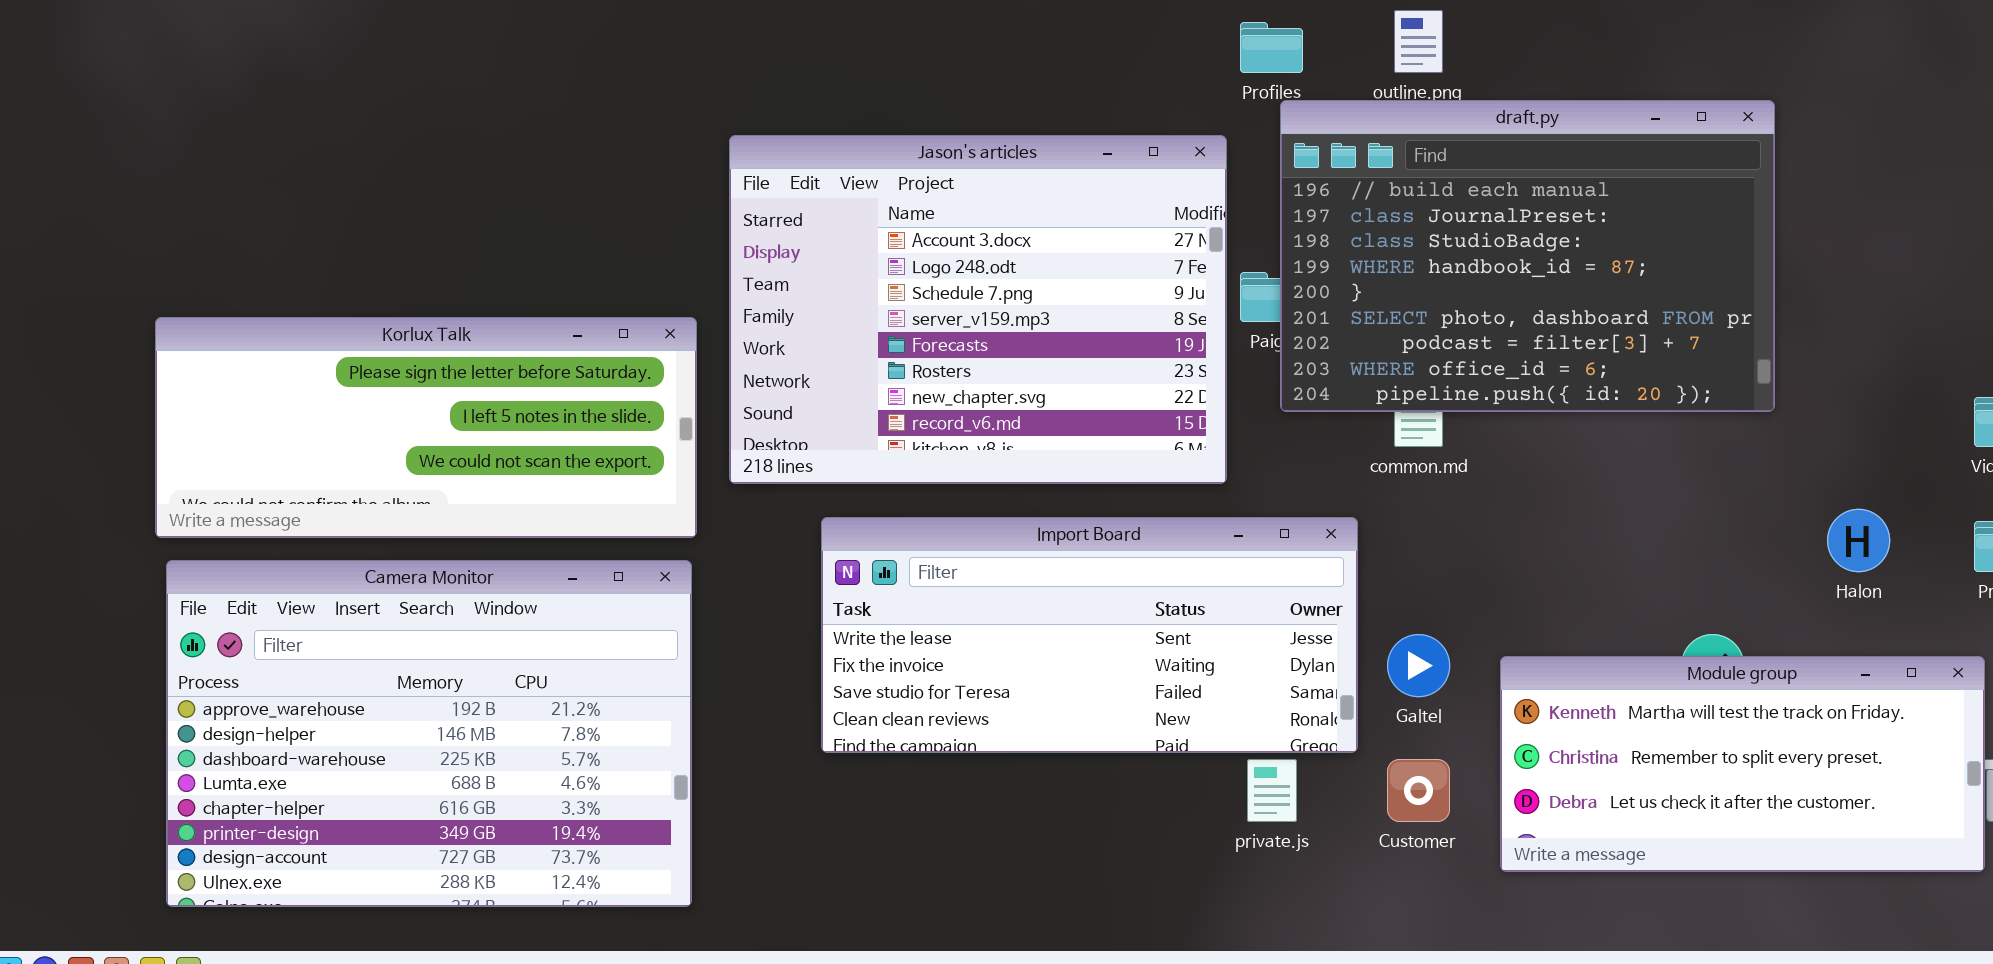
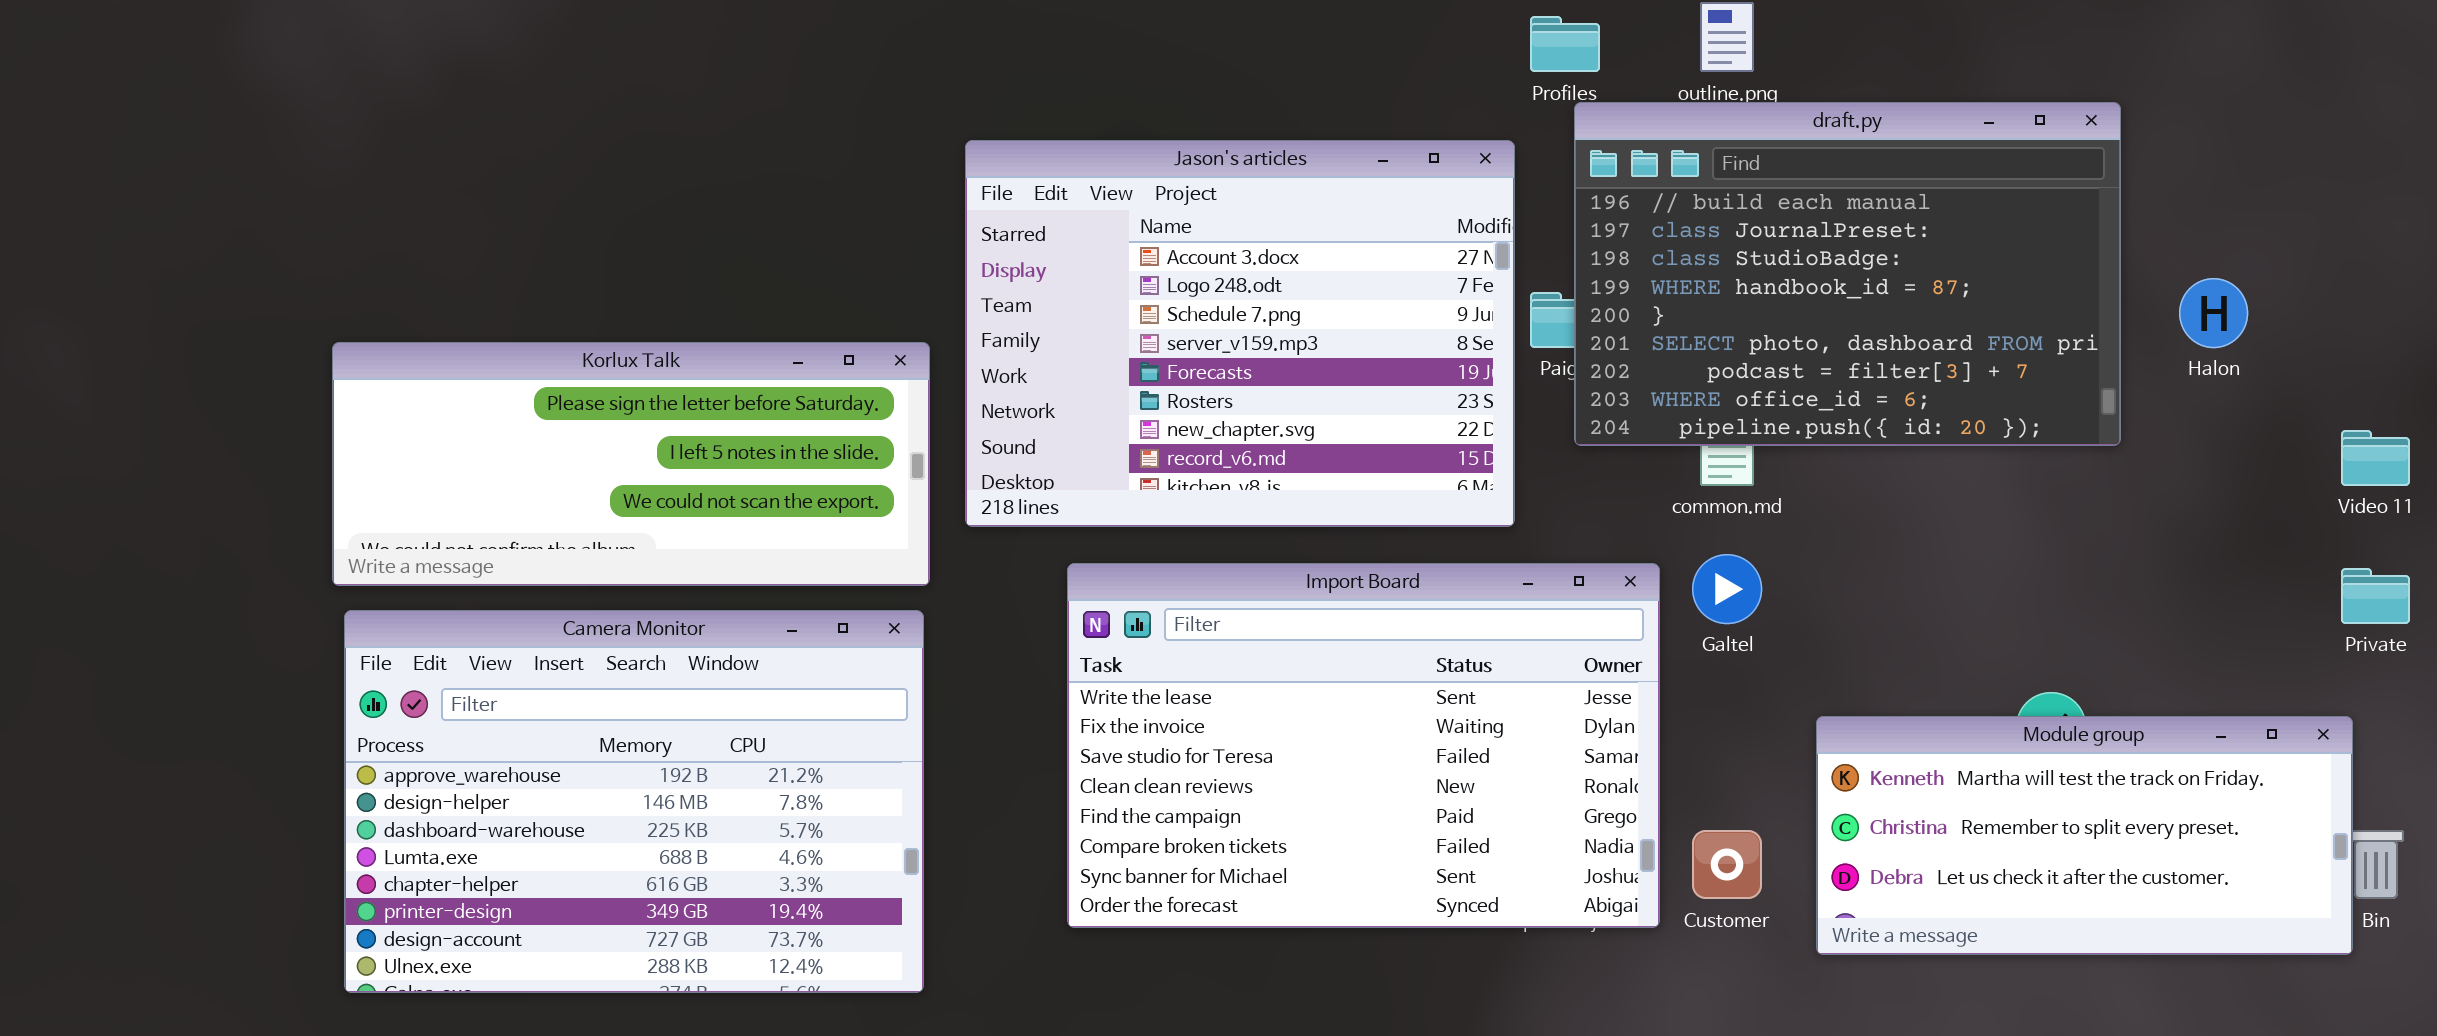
Halon: [1827,509,1890,572] -> [2179,278,2248,348], moved
Import Board: [821,517,1358,753] -> [1067,563,1660,928], resized
Galtel: [1387,634,1450,697] -> [1692,554,1762,624], moved

